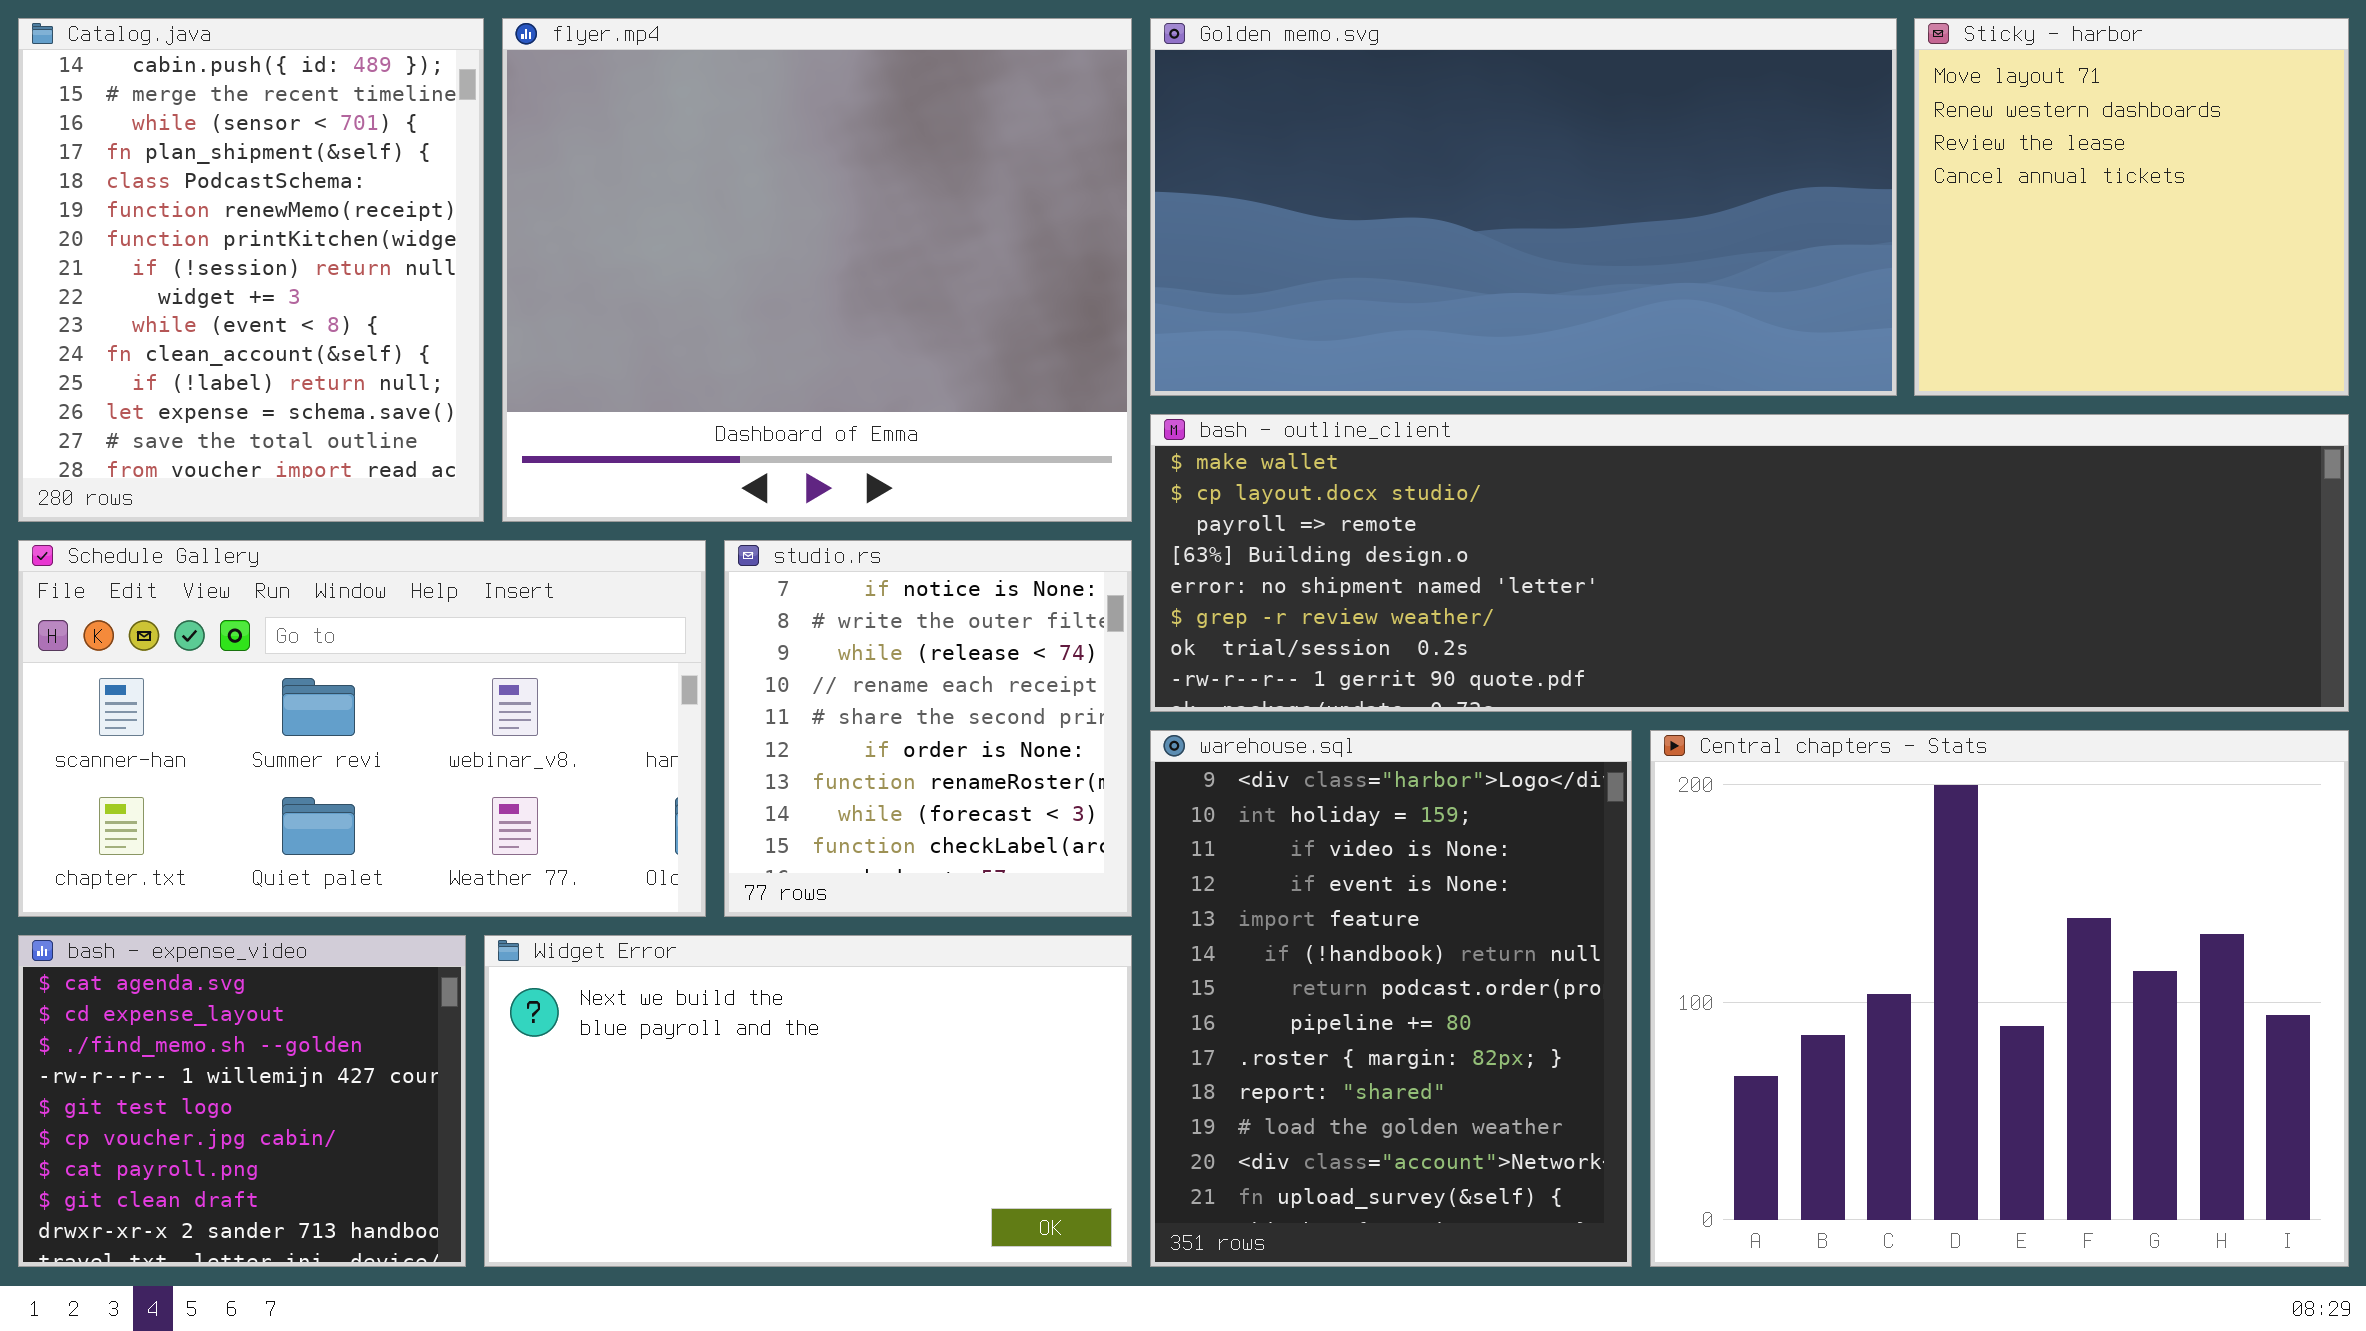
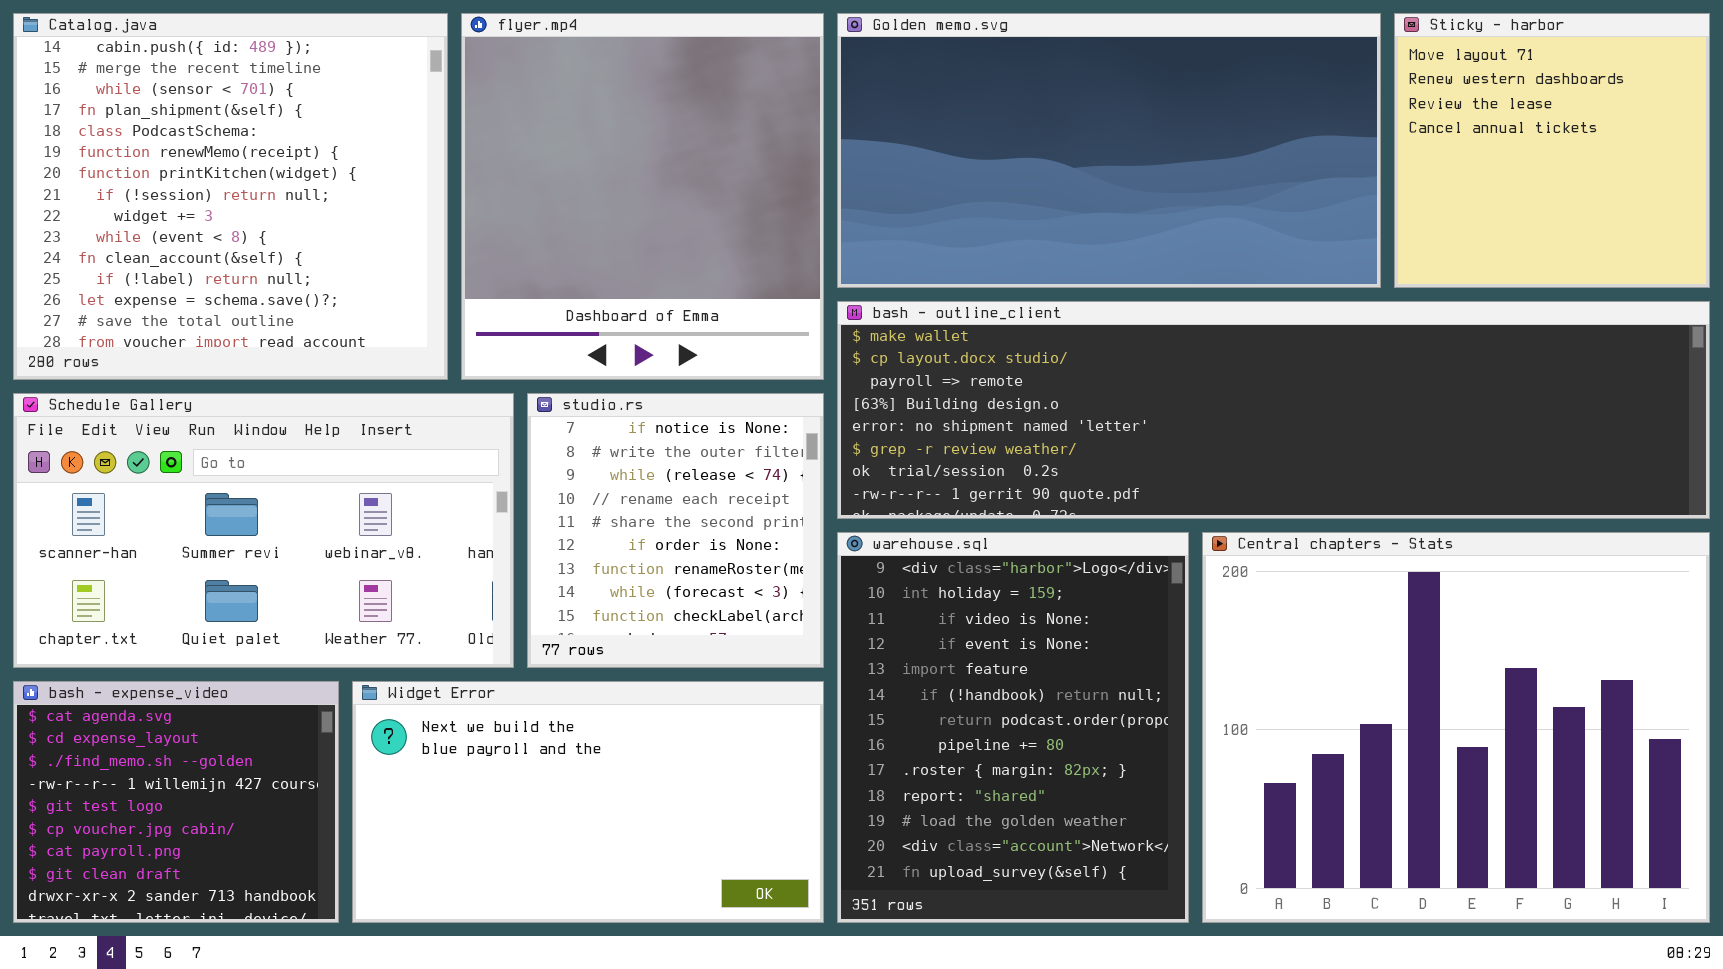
Catalog.java: [18,18,484,522] -> [13,13,448,380], resized
flyer.mp4: [502,18,1132,522] -> [461,13,824,380], resized

